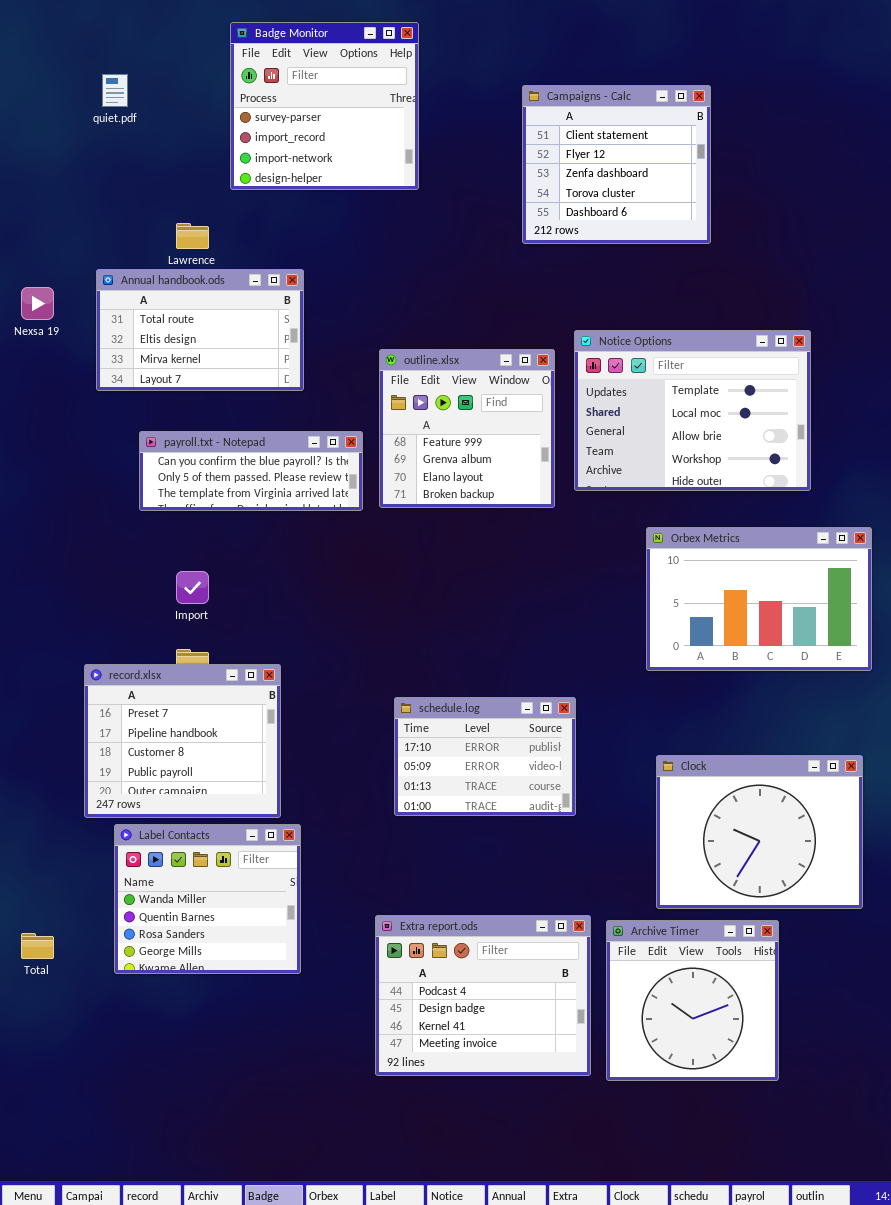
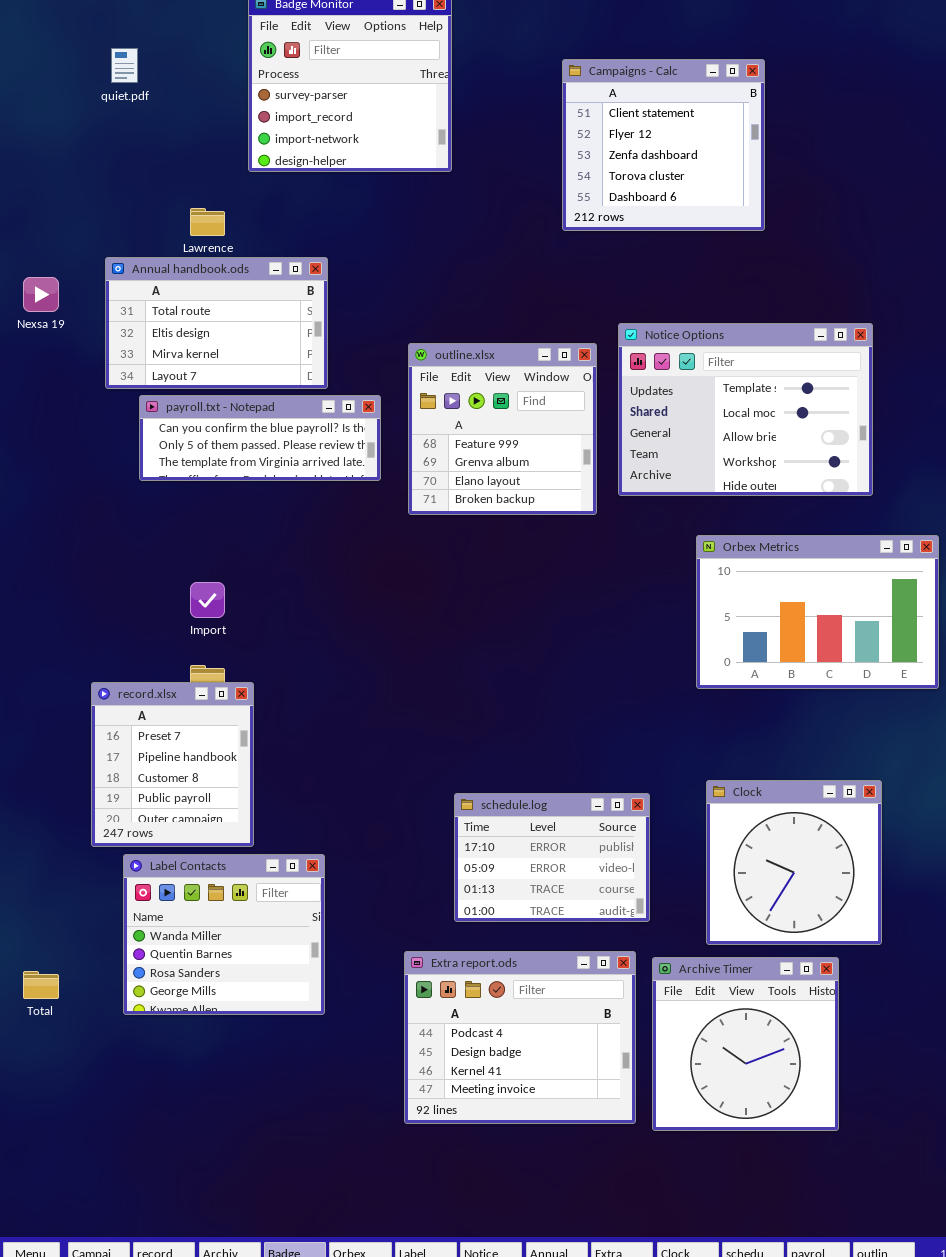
payroll.txt - Notepad: [139,431,363,511] -> [139,395,381,481], moved
record.xlsx: [84,664,281,818] -> [91,682,254,847], resized
schedule.log: [394,697,576,816] -> [454,793,650,922], moved
Clock: [656,755,863,909] -> [706,780,882,945], resized

